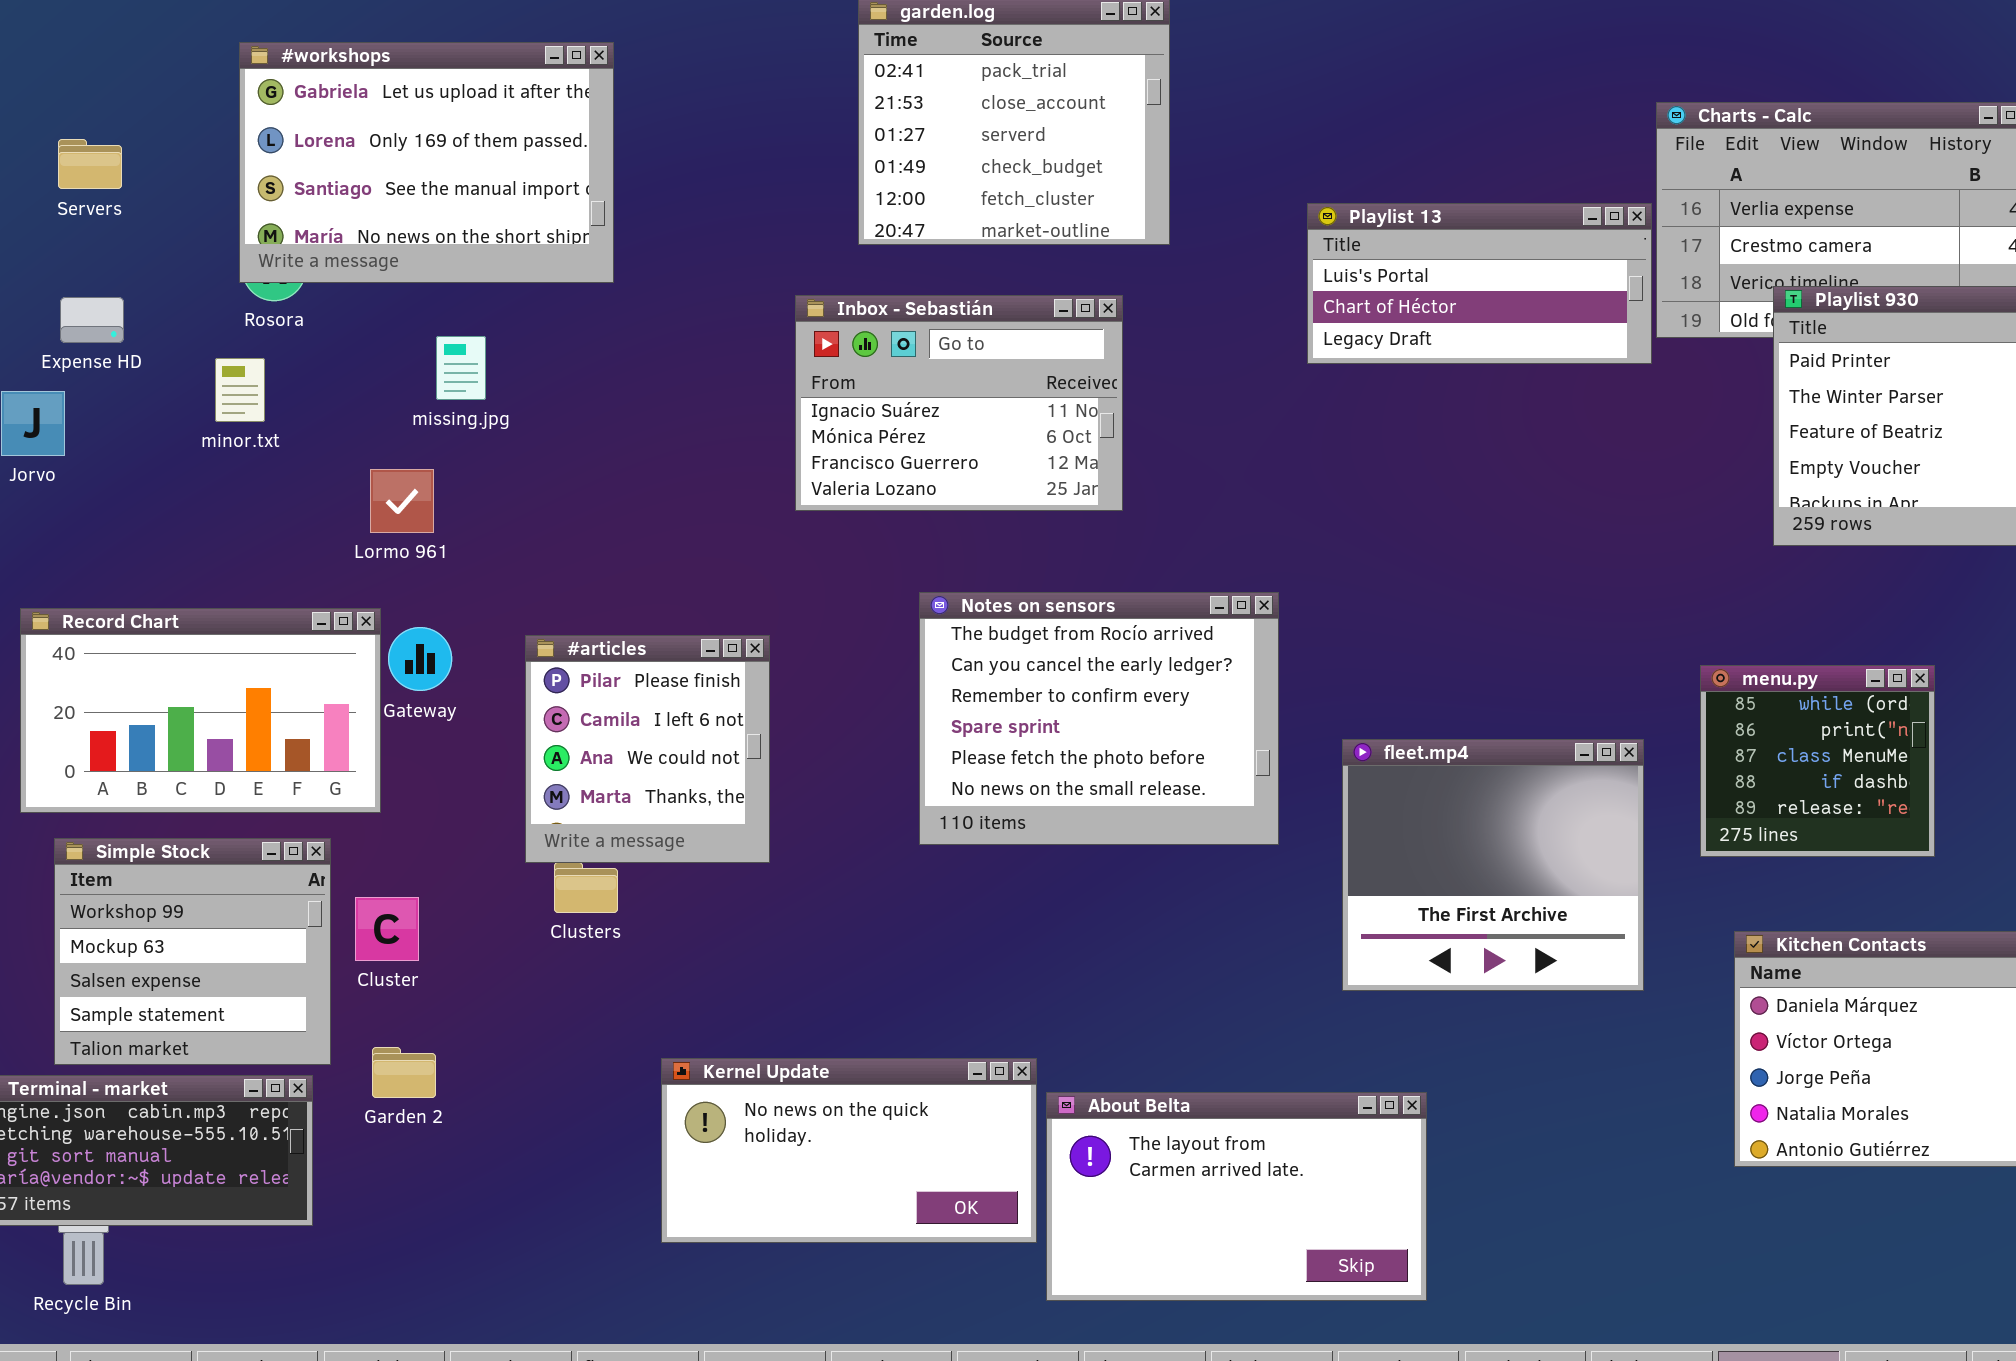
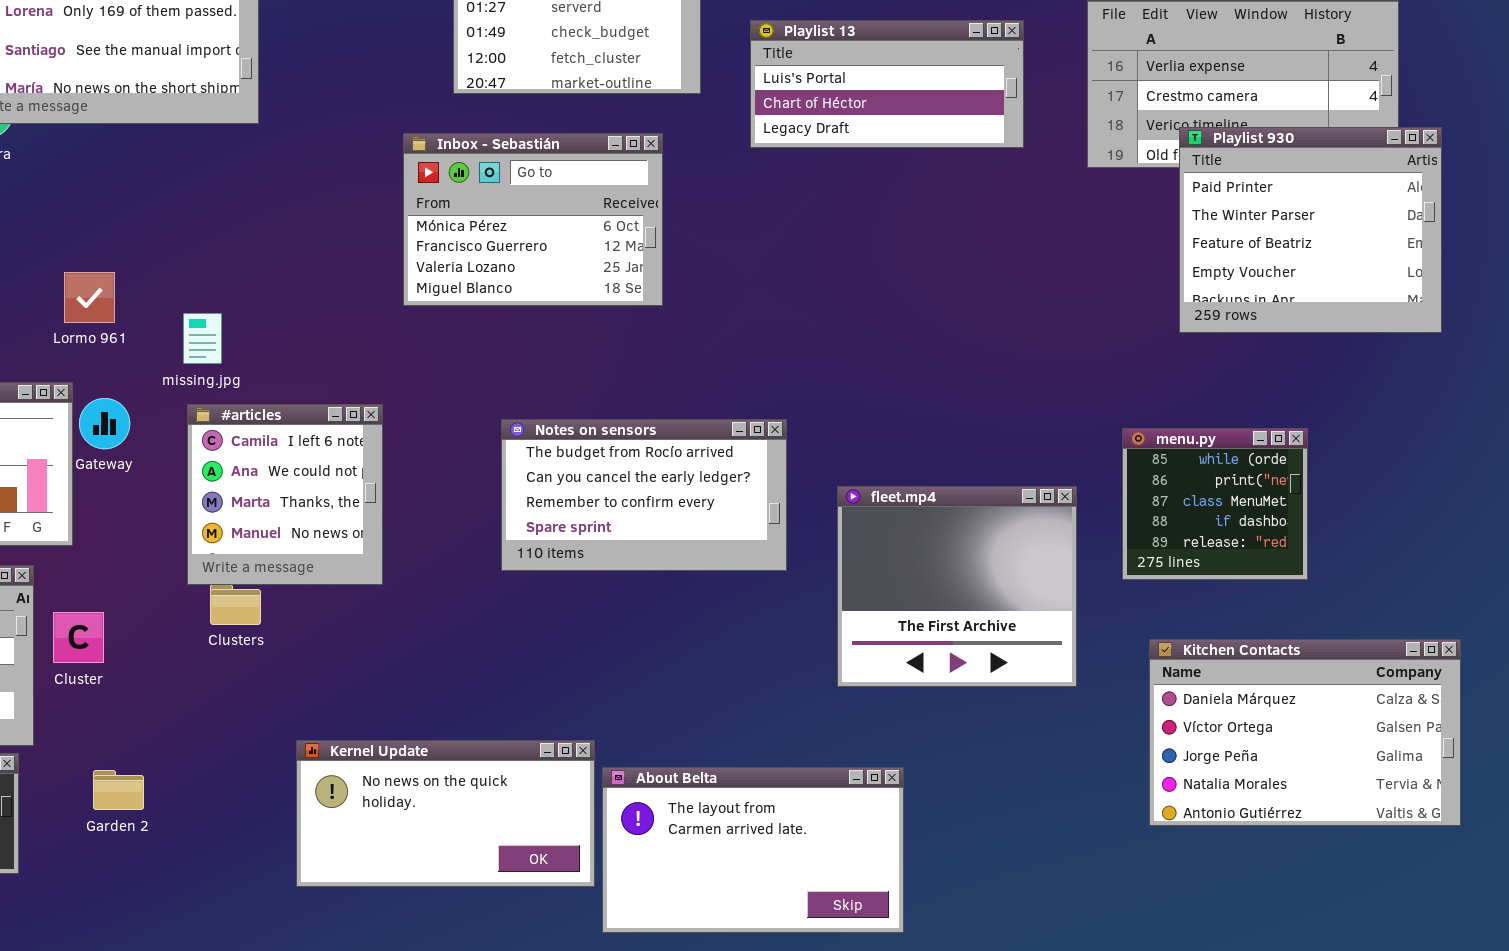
Playlist 13: [1307,203,1652,364] -> [750,20,1024,148], moved
Inbox - Sebastián: [795,295,1123,511] -> [403,133,663,306], scrolled down 1 row
missing.jpg: [436,336,486,400] -> [183,313,222,364], moved
Notes on sensors: [919,592,1279,845] -> [501,419,787,571], resized
#articles: [525,635,770,863] -> [187,404,383,585], scrolled down 1 row
Garden 2: [372,1047,436,1098] -> [93,770,144,810], moved

